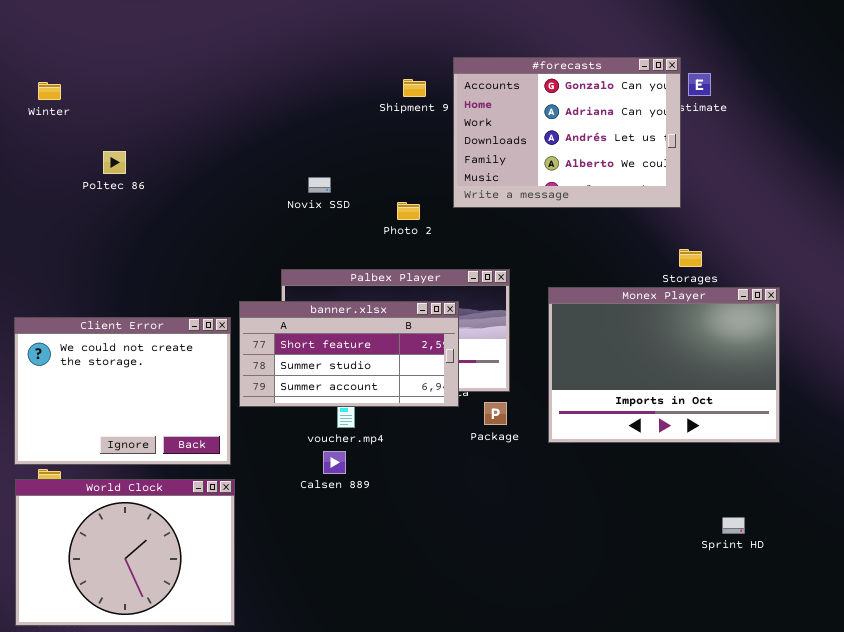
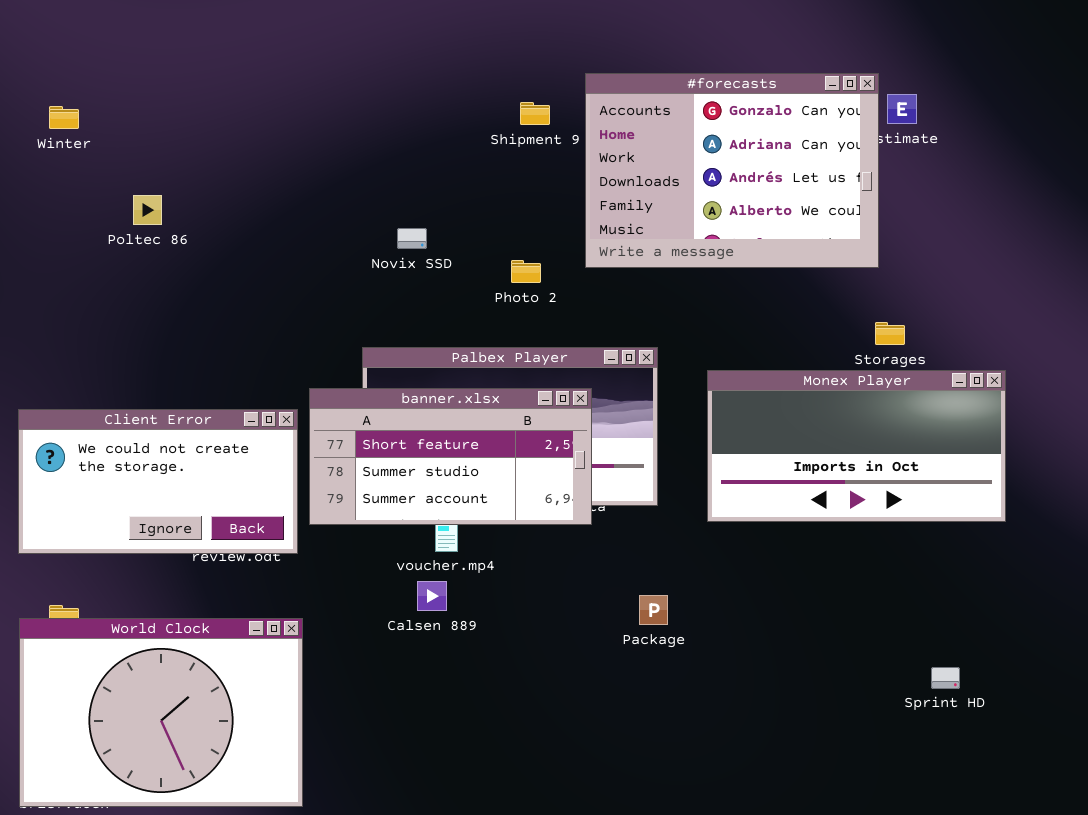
Monex Player: [548,287,780,443] -> [707,370,1006,522], resized
Client Error: [14,317,231,465] -> [18,409,298,554], resized
Package: [484,402,507,425] -> [639,595,668,625], moved

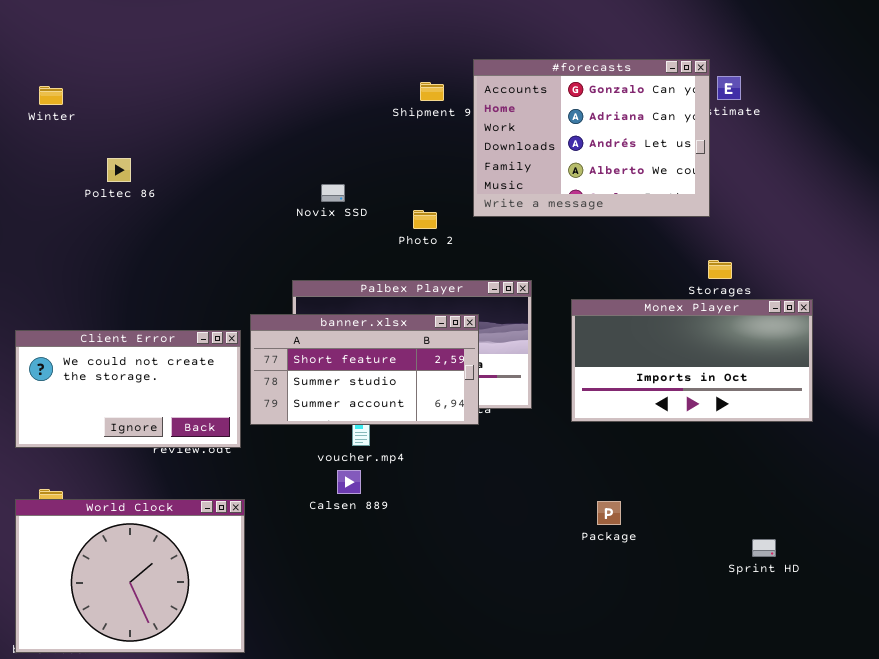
Package: [639,595,668,625] -> [597,501,621,525], moved

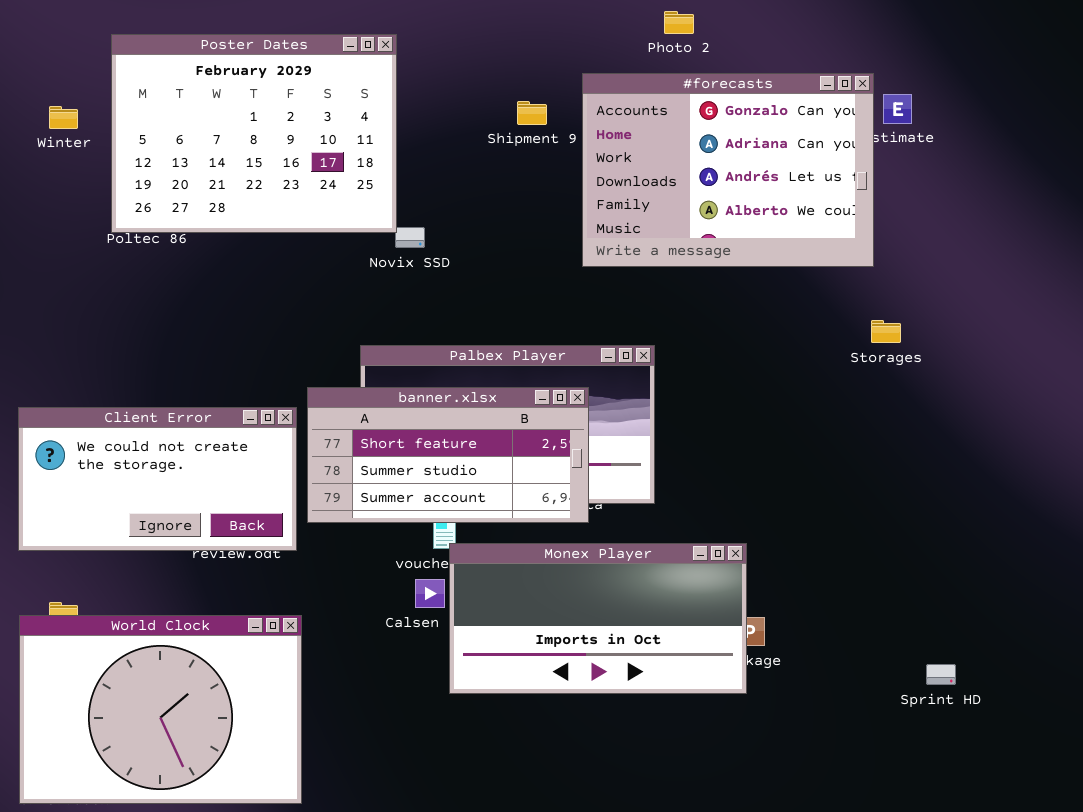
Poster Dates: none -> [111,34,397,233], opened
Photo 2: [413,210,437,229] -> [664,11,694,34], moved
Monex Player: [571,299,813,422] -> [449,543,747,694], moved

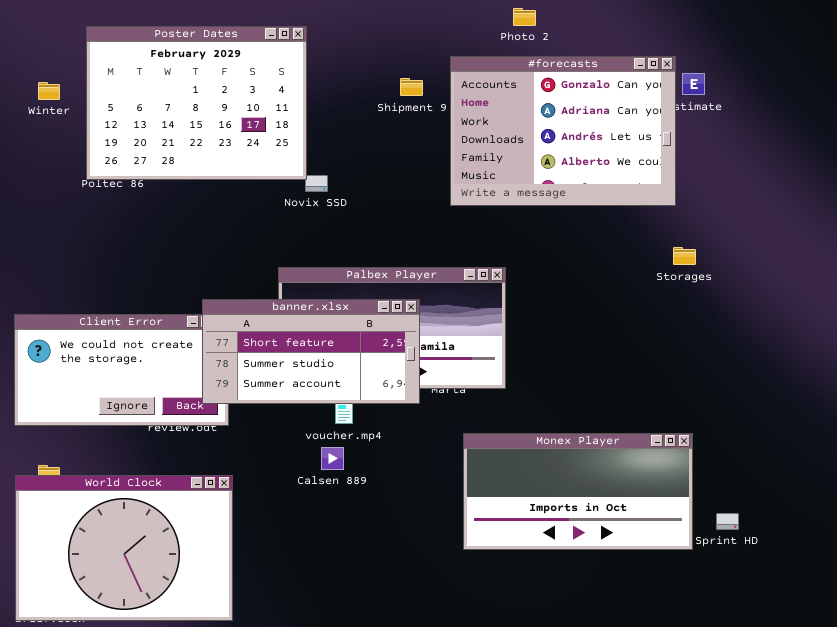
banner.xlsx: [307,387,589,523] -> [202,299,420,404], moved
Monex Player: [449,543,747,694] -> [463,433,693,550], moved

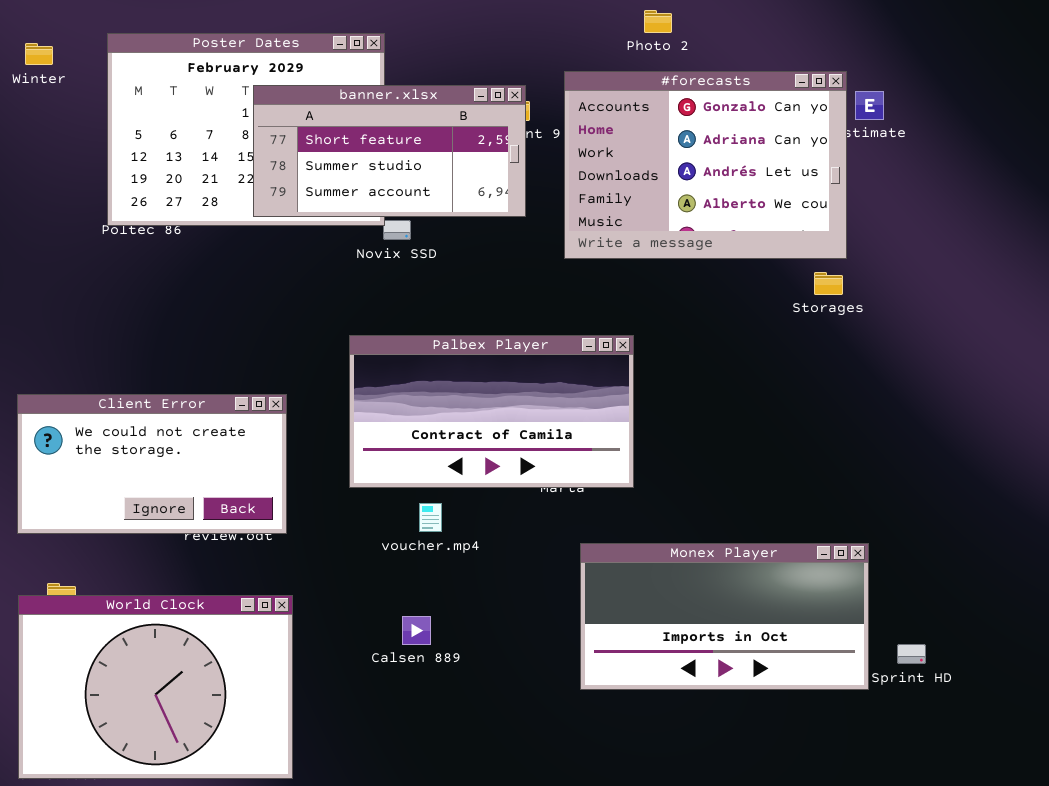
Winter: [38,82,60,100] -> [25,43,53,65], moved
Storages: [673,247,696,265] -> [814,272,843,295], moved
banner.xlsx: [202,299,420,404] -> [253,85,526,217], moved
Calsen 889: [321,447,344,470] -> [402,616,431,645], moved

